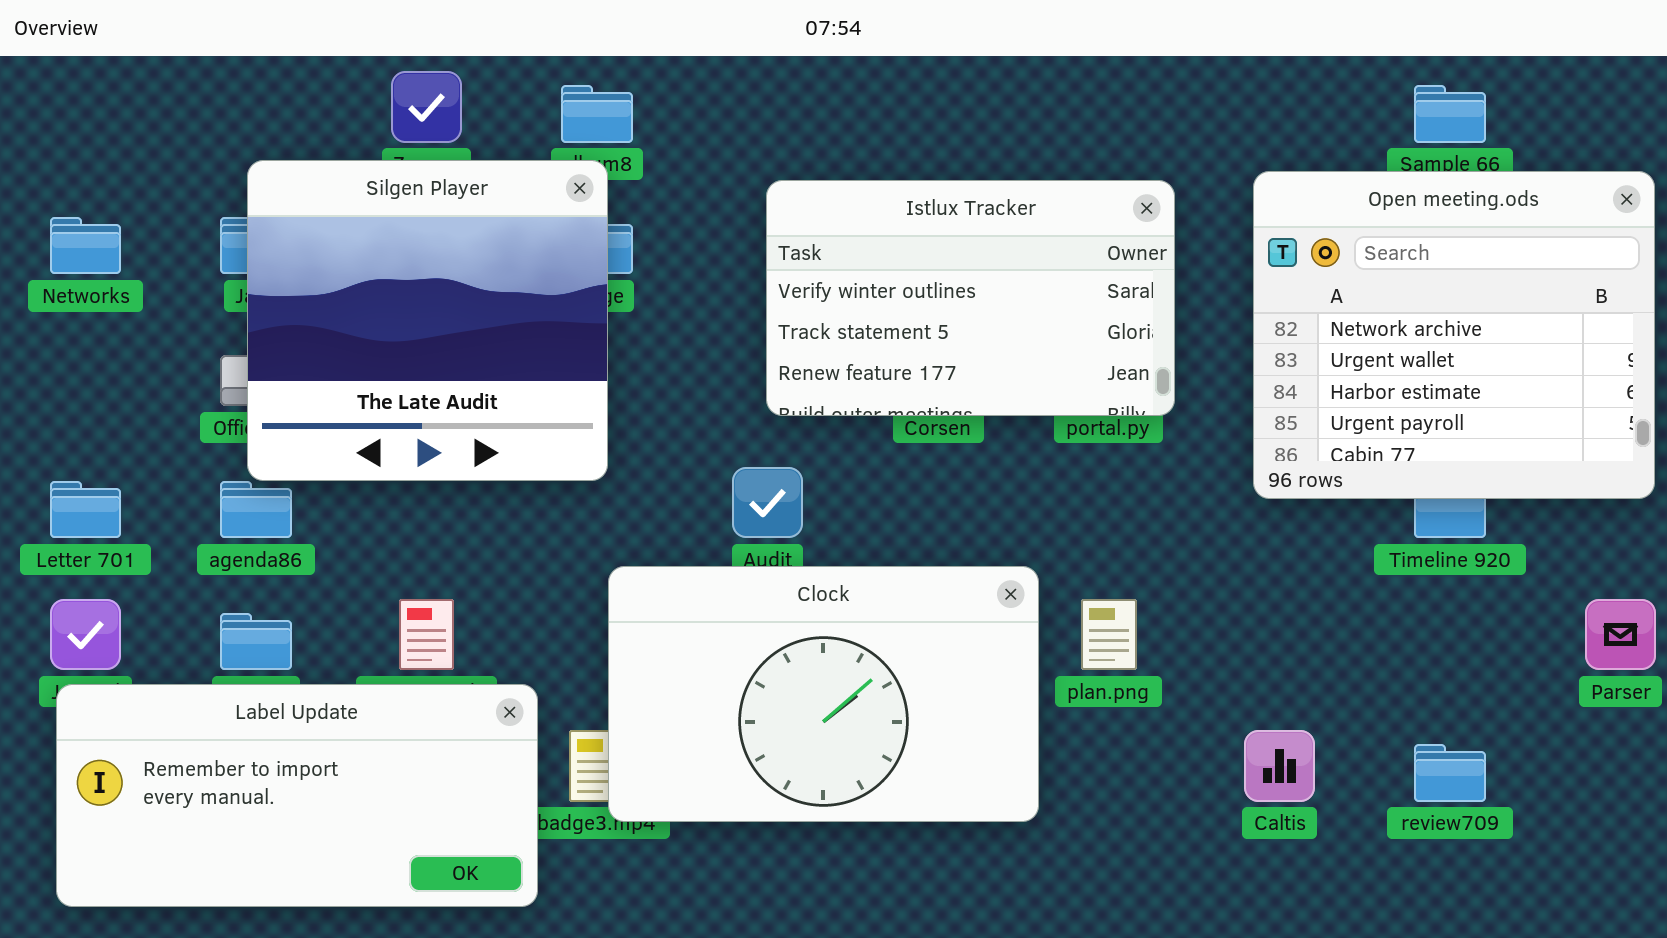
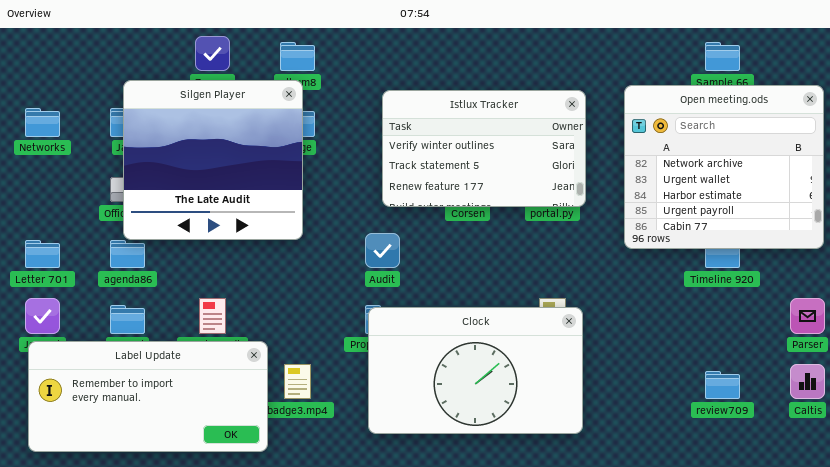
Clock: [608,566,1039,822] -> [368,307,583,434], moved
Caltis: [1244,730,1315,802] -> [790,364,825,399], moved

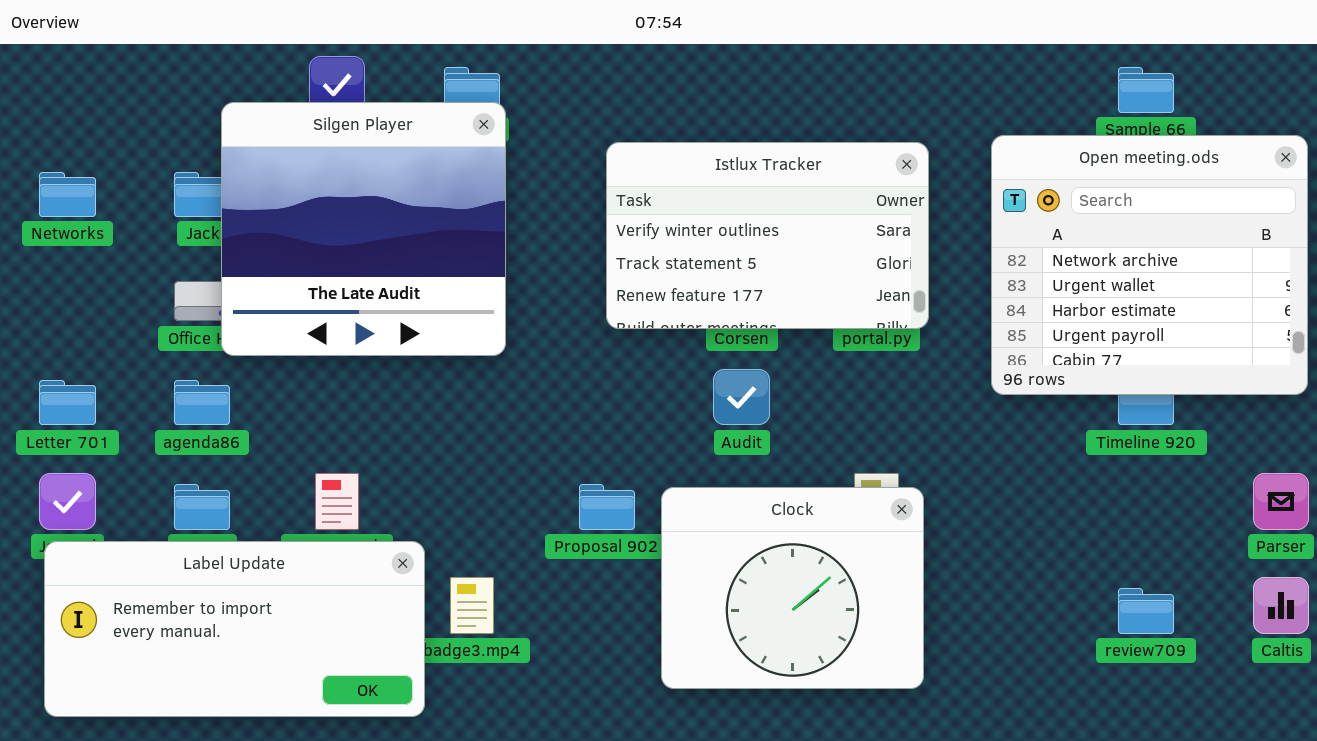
Silgen Player: [123,80,303,240] -> [221,102,506,356], moved
Audit: [365,233,400,268] -> [713,369,770,425], moved
Clock: [368,307,583,434] -> [661,487,924,689], resized

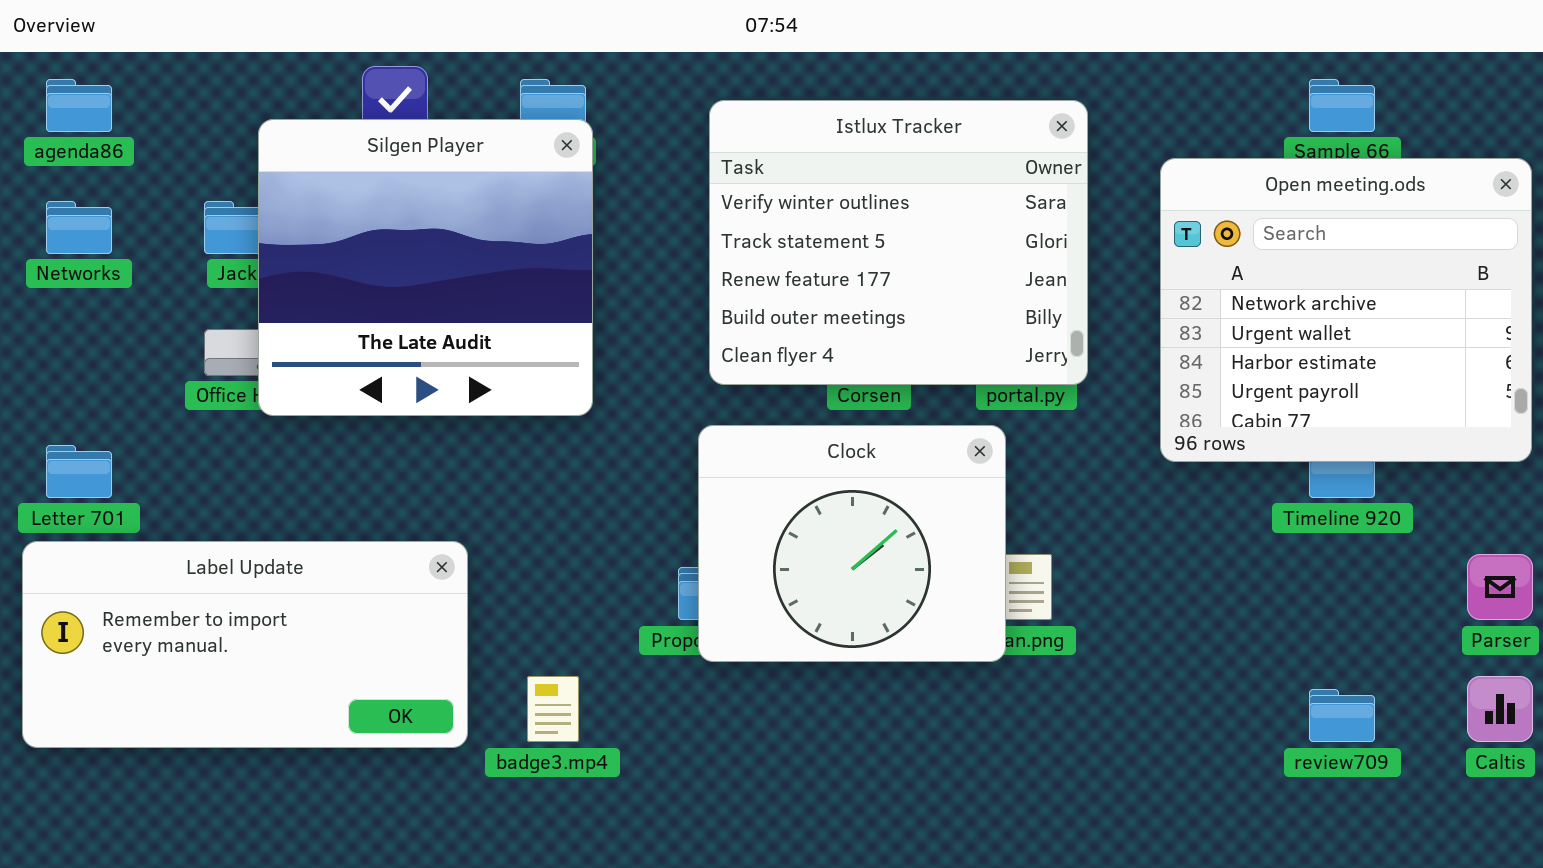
Istlux Tracker: [606,142,929,329] -> [709,100,1088,385], resized
agenda86: [174,380,230,425] -> [46,79,112,132], moved
Clock: [661,487,924,689] -> [698,425,1006,662], moved
Label Update: [44,541,425,717] -> [22,541,468,748], moved

